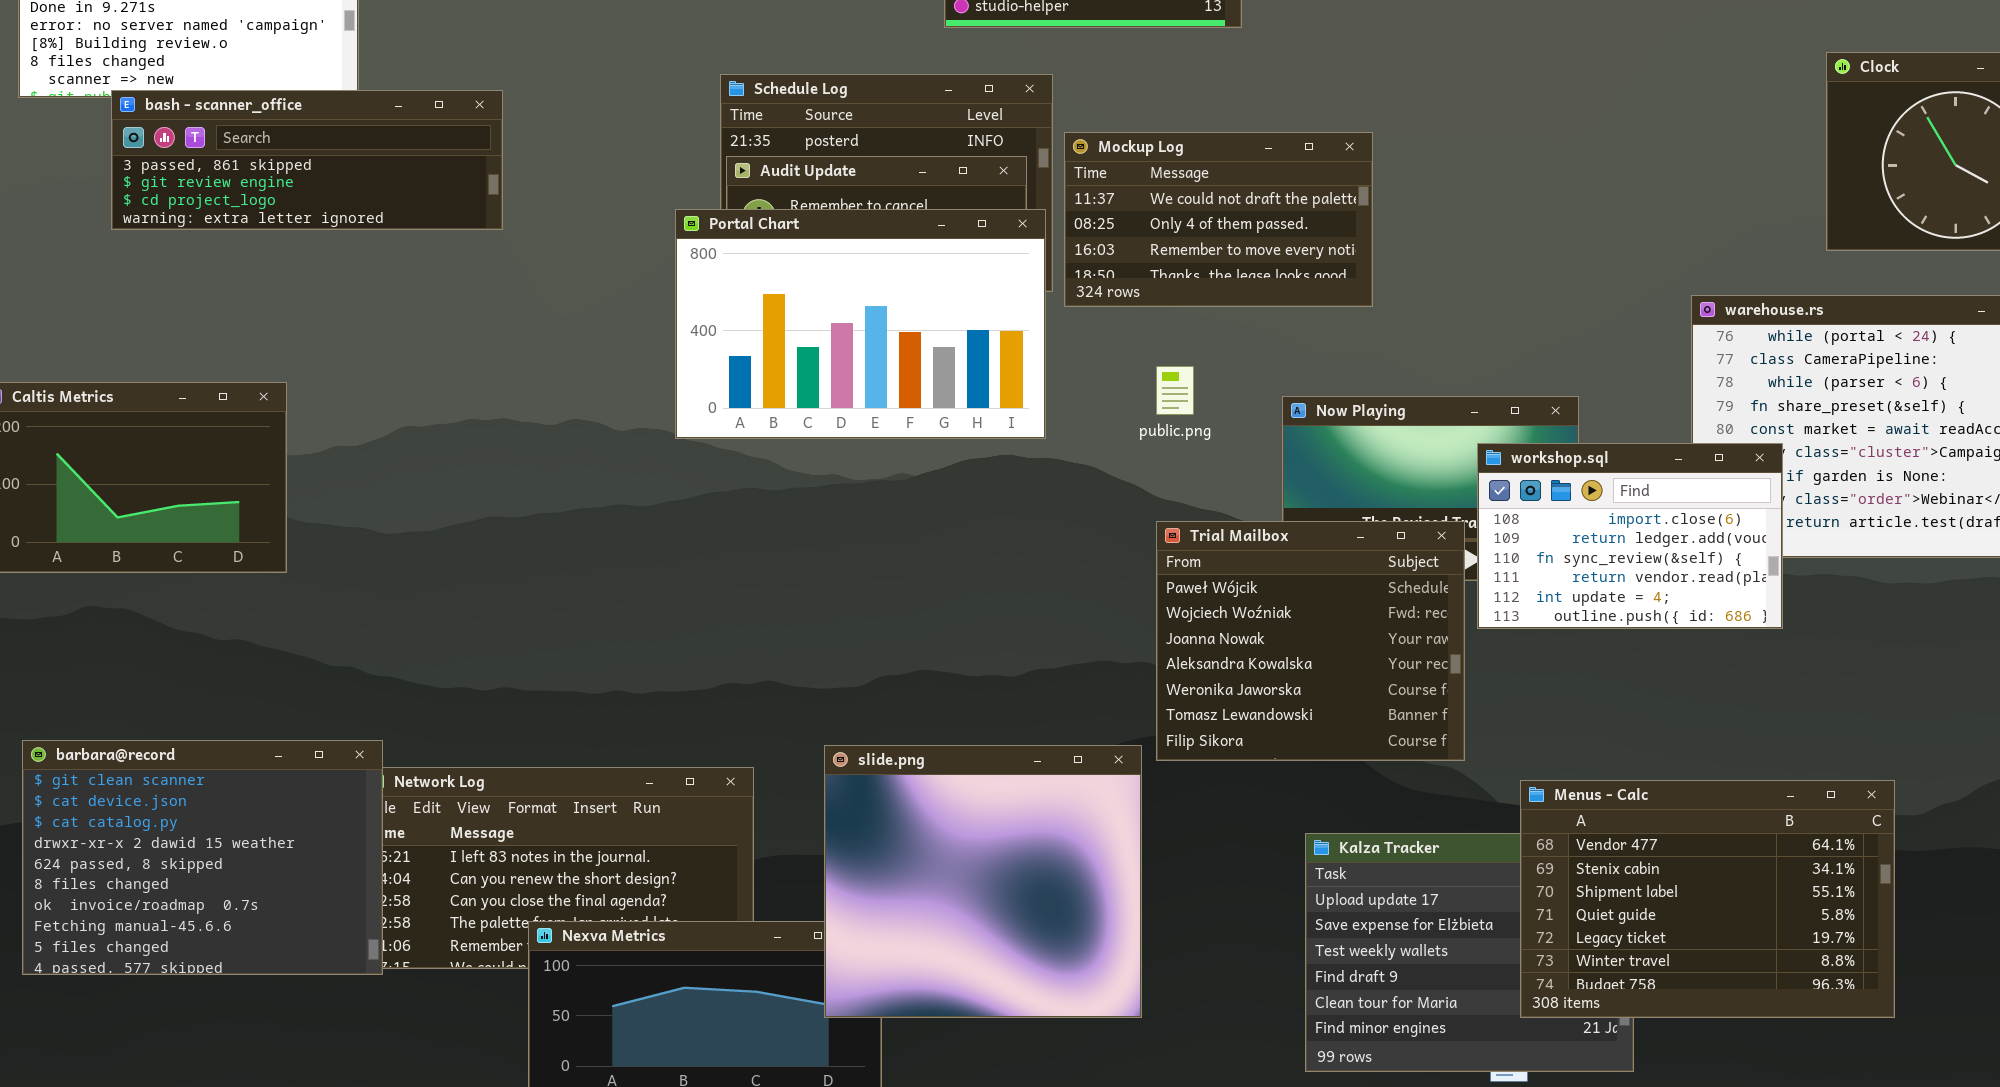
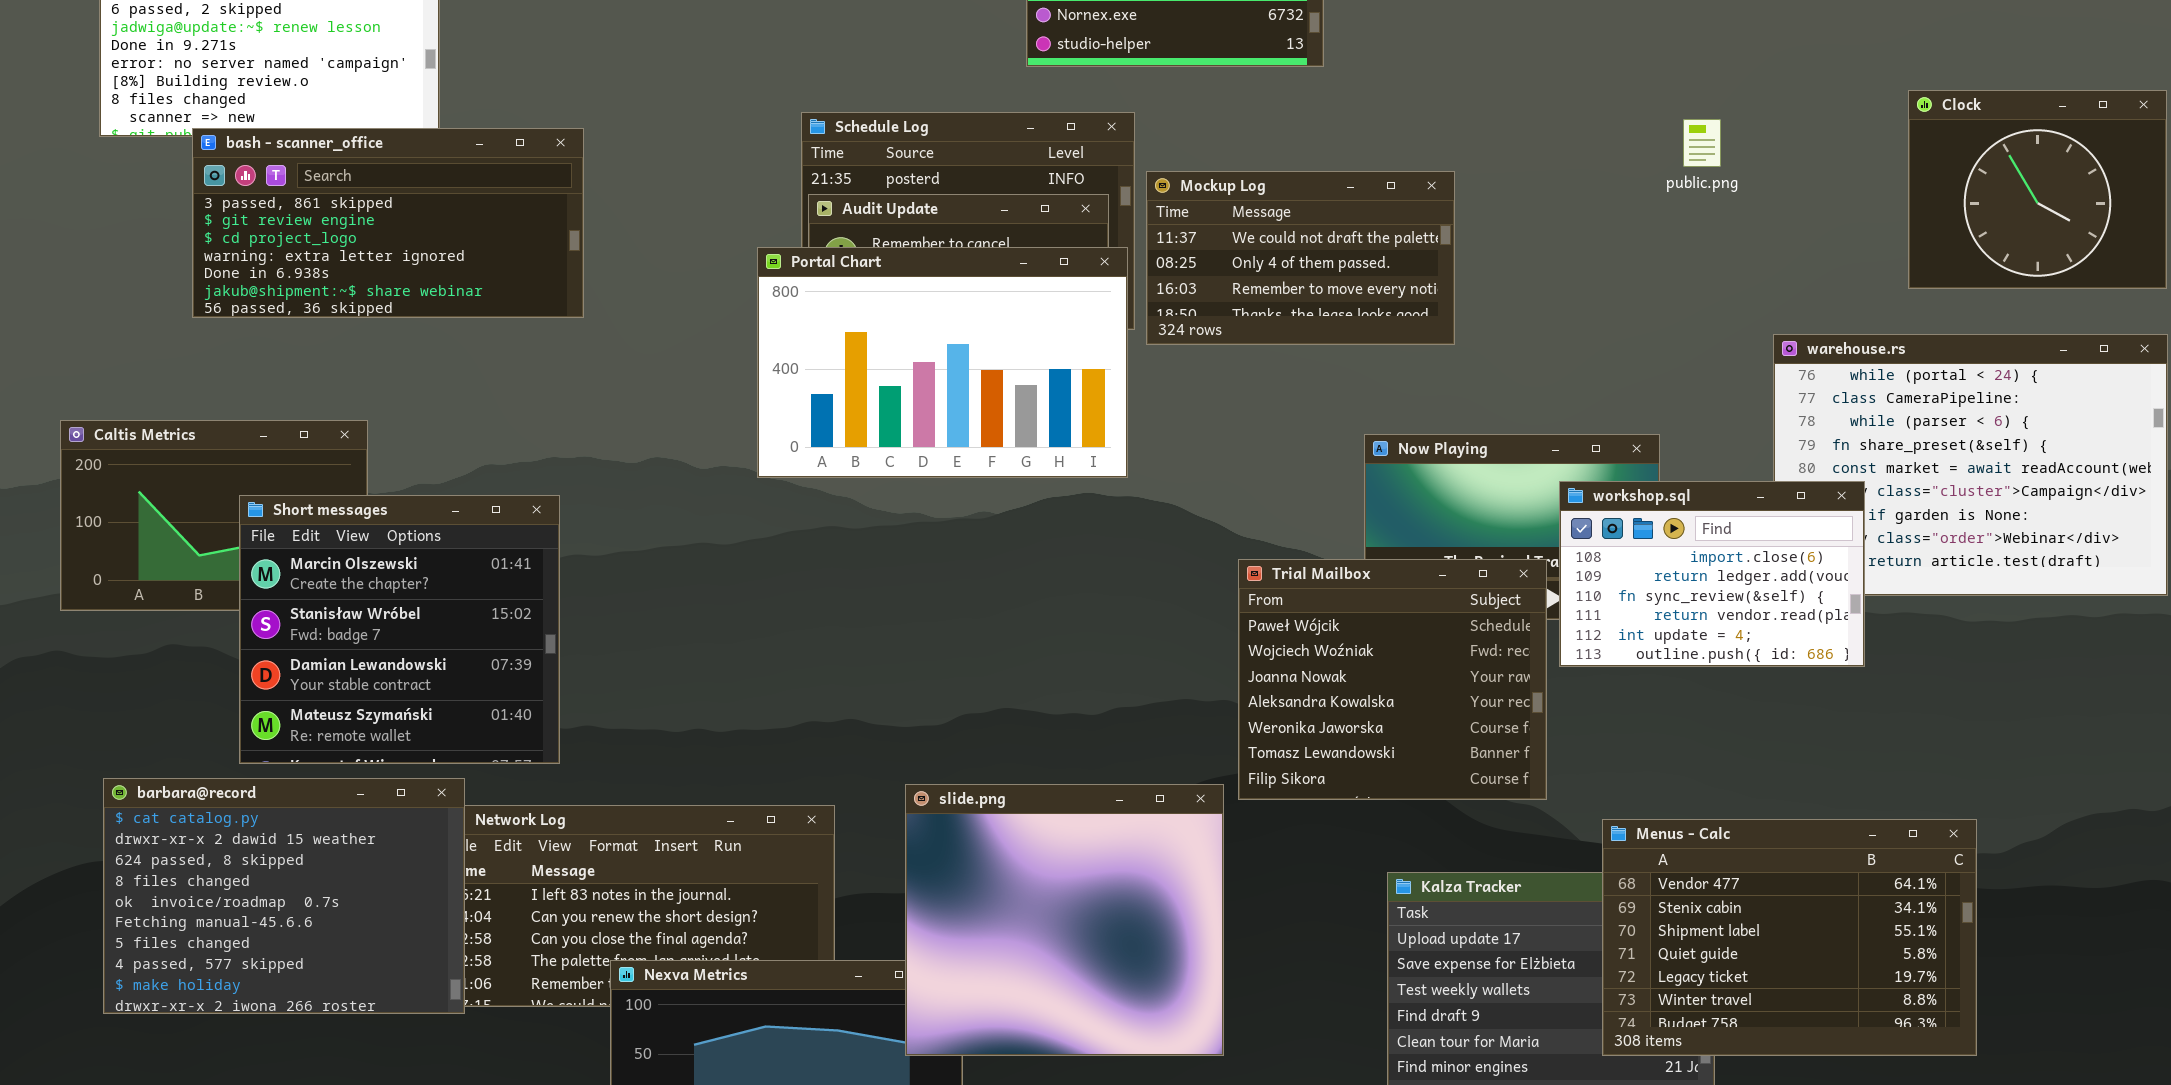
bash - scanner_office: [111,90,503,230] -> [192,128,584,318], resized
public.png: [1156,366,1194,415] -> [1683,119,1721,167], moved
Short messages: none -> [239,495,560,764], opened
barbara@record: [22,740,383,975] -> [103,778,465,1014], scrolled down 2 rows

